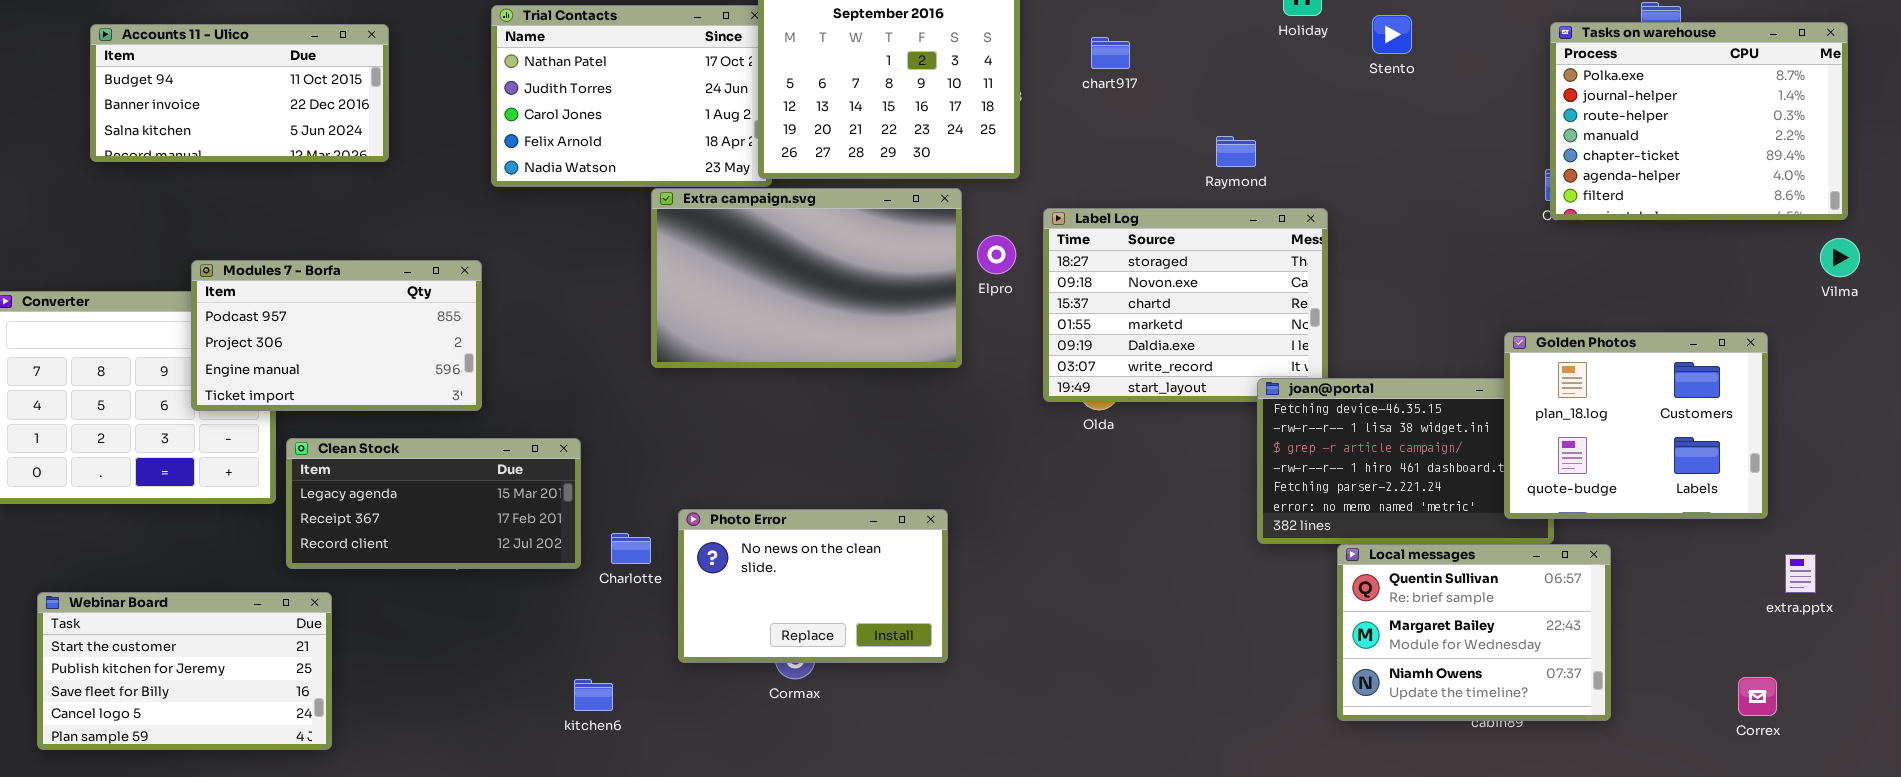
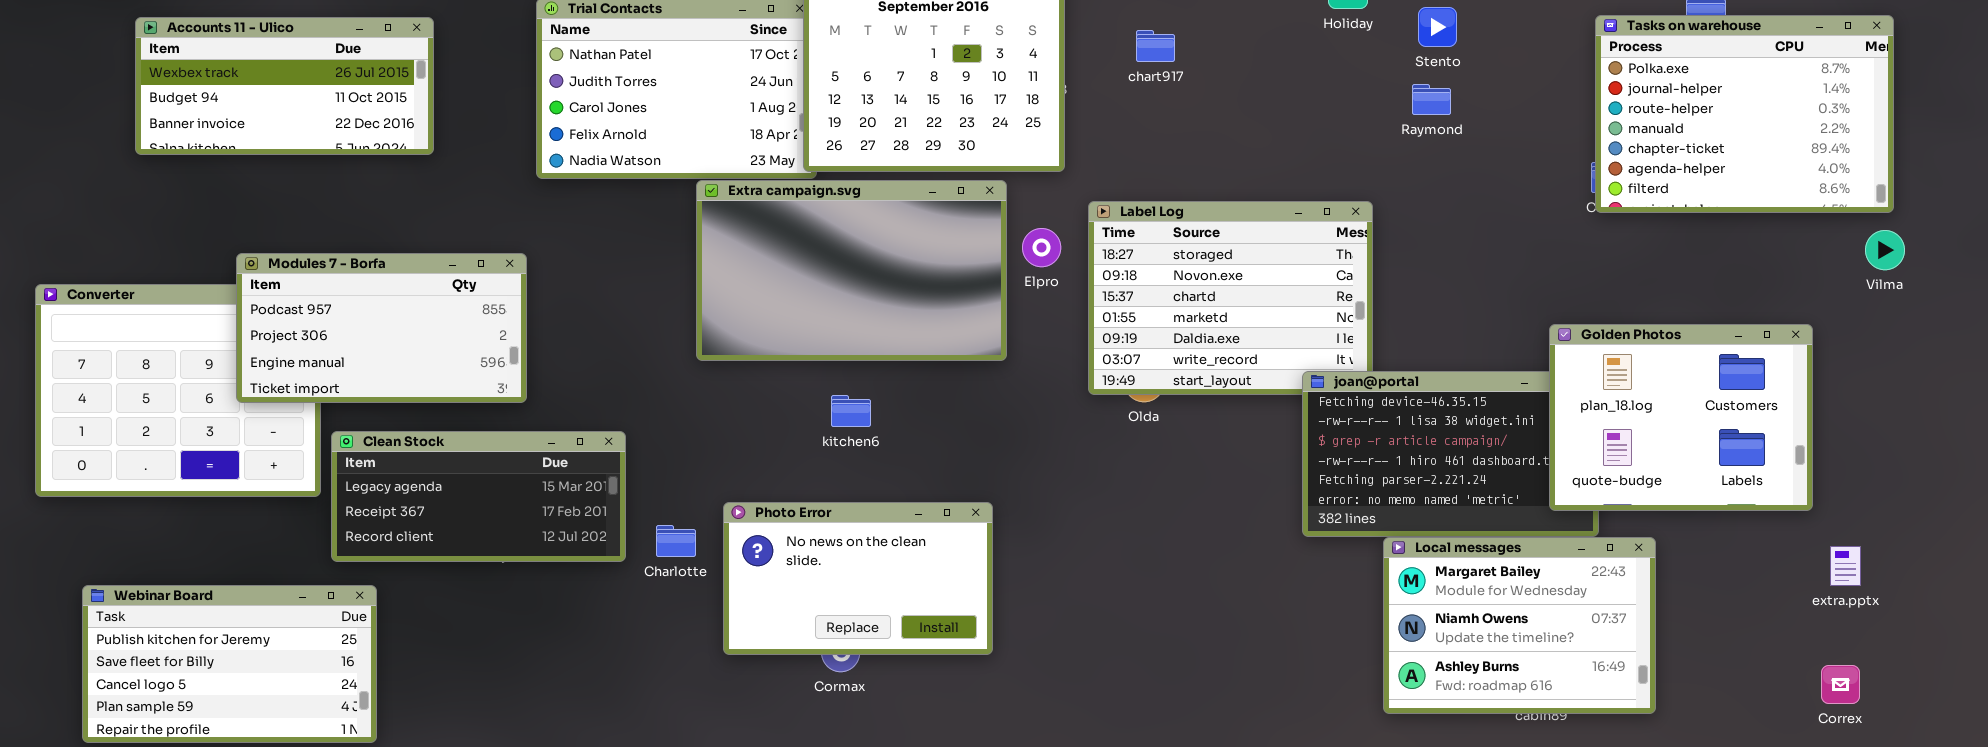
Accounts 11 - Ulico: [90,24,389,162] -> [135,17,434,155], scrolled up 1 row
Raymond: [1216,136,1256,167] -> [1412,84,1451,115], moved
Local messages: [1337,544,1611,721] -> [1383,537,1656,714], scrolled down 1 row
Webinar Board: [37,592,332,750] -> [82,585,377,743], scrolled down 1 row
Correx: [1738,677,1777,716] -> [1821,665,1860,704], moved
kitchen6: [574,679,613,711] -> [831,395,871,427], moved

